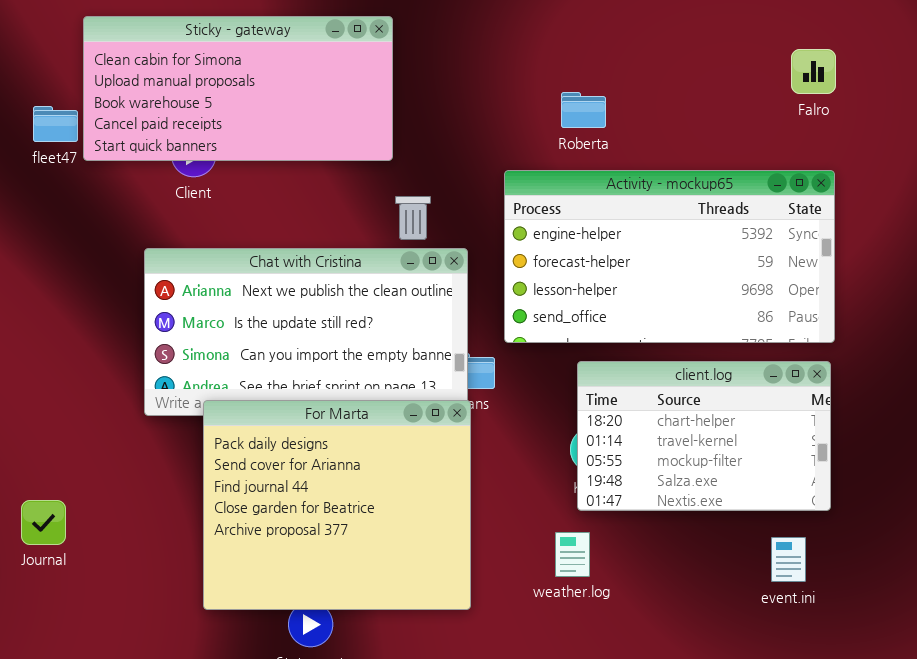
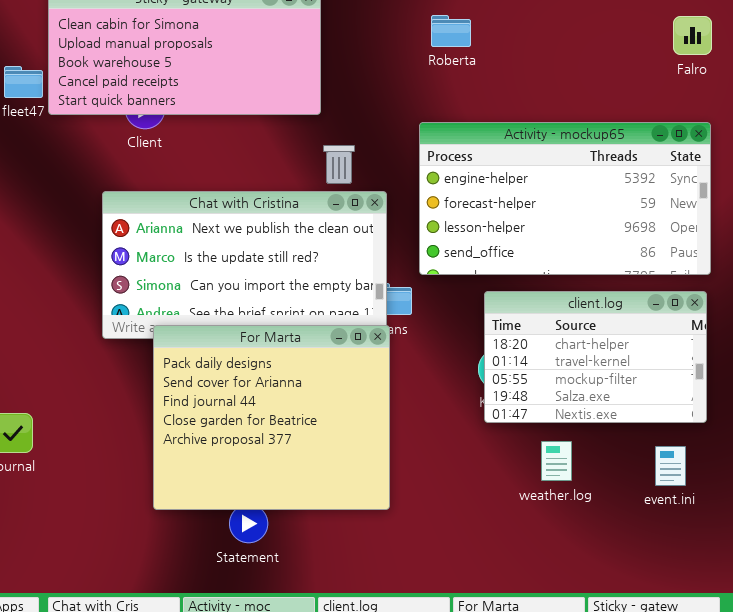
Roberta: [561,92,606,128] -> [431,15,471,47], moved
weather.log: [555,532,590,577] -> [541,441,572,481], moved

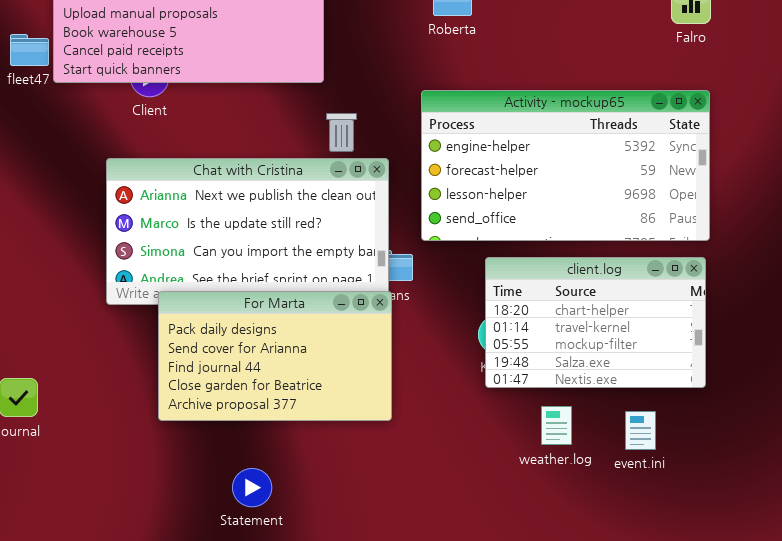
For Marta: [153,325,390,510] -> [158,291,392,421], resized
event.ini: [655,446,686,486] -> [625,411,656,450], moved

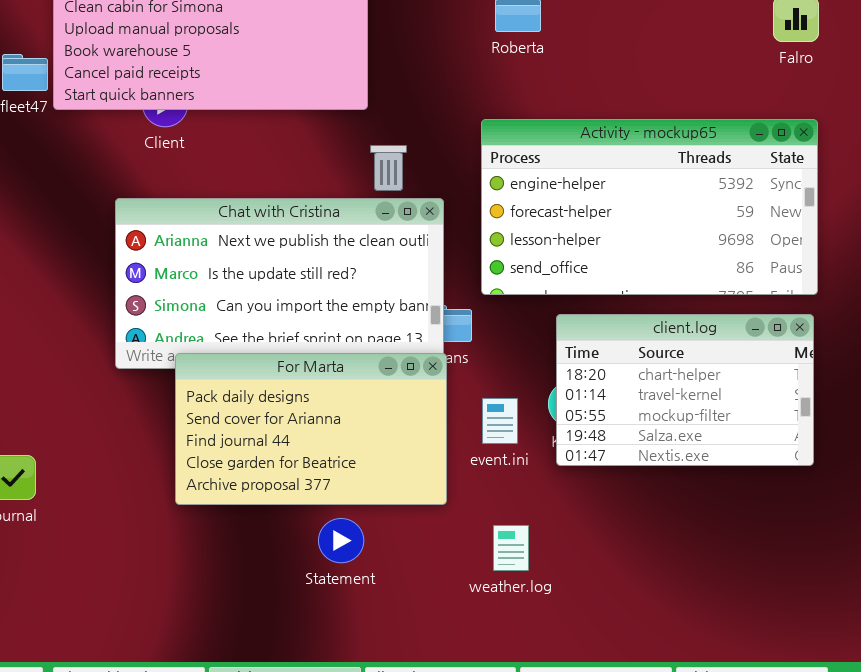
weather.log: [541,406,572,445] -> [493,525,529,571], moved
event.ini: [625,411,656,450] -> [482,398,518,444], moved
Statement: [232,468,272,507] -> [318,518,364,563], moved

